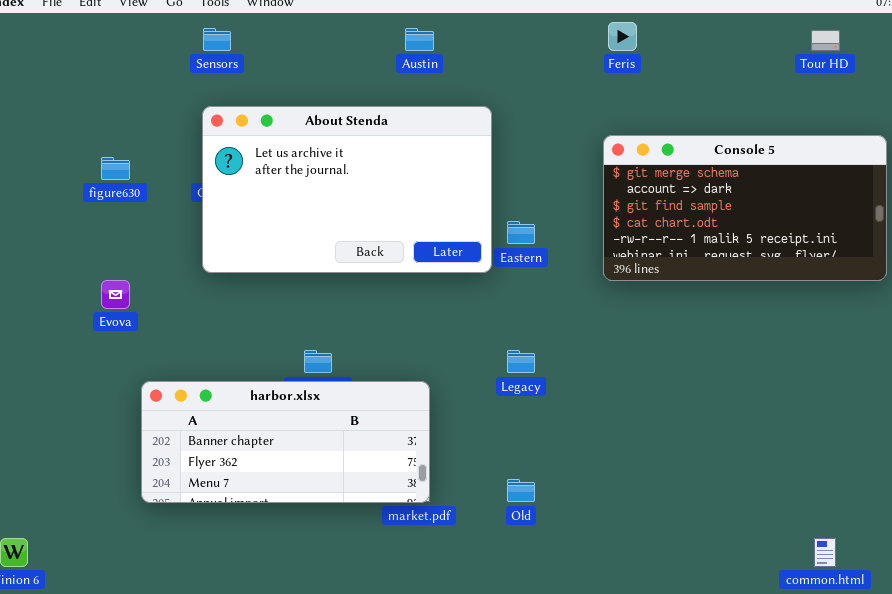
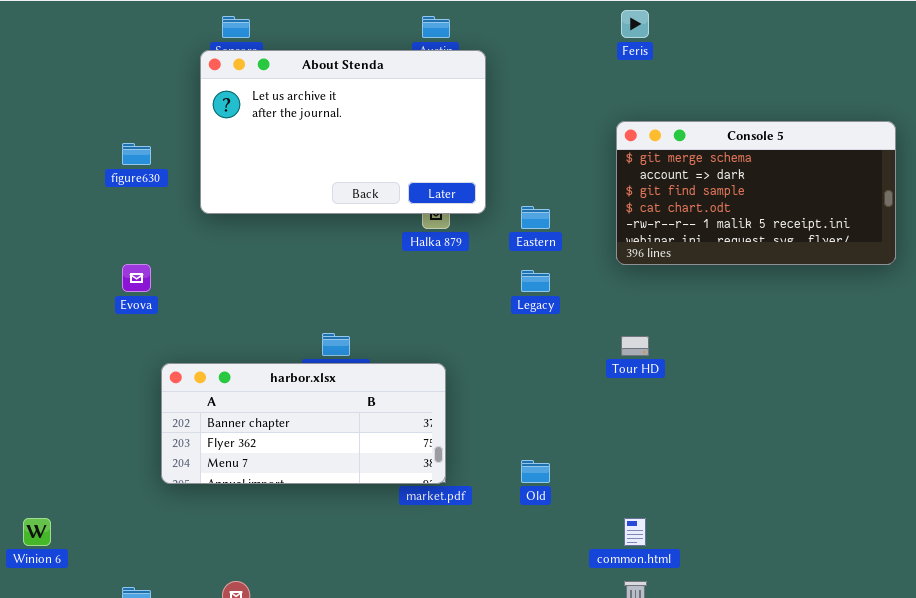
Tour HD: [811,30,840,51] -> [621,336,649,356], moved
About Stenda: [202,106,492,273] -> [200,50,486,214], moved
Legacy: [507,350,535,373] -> [521,270,550,292], moved
common.html: [814,538,836,567] -> [624,518,646,546], moved

